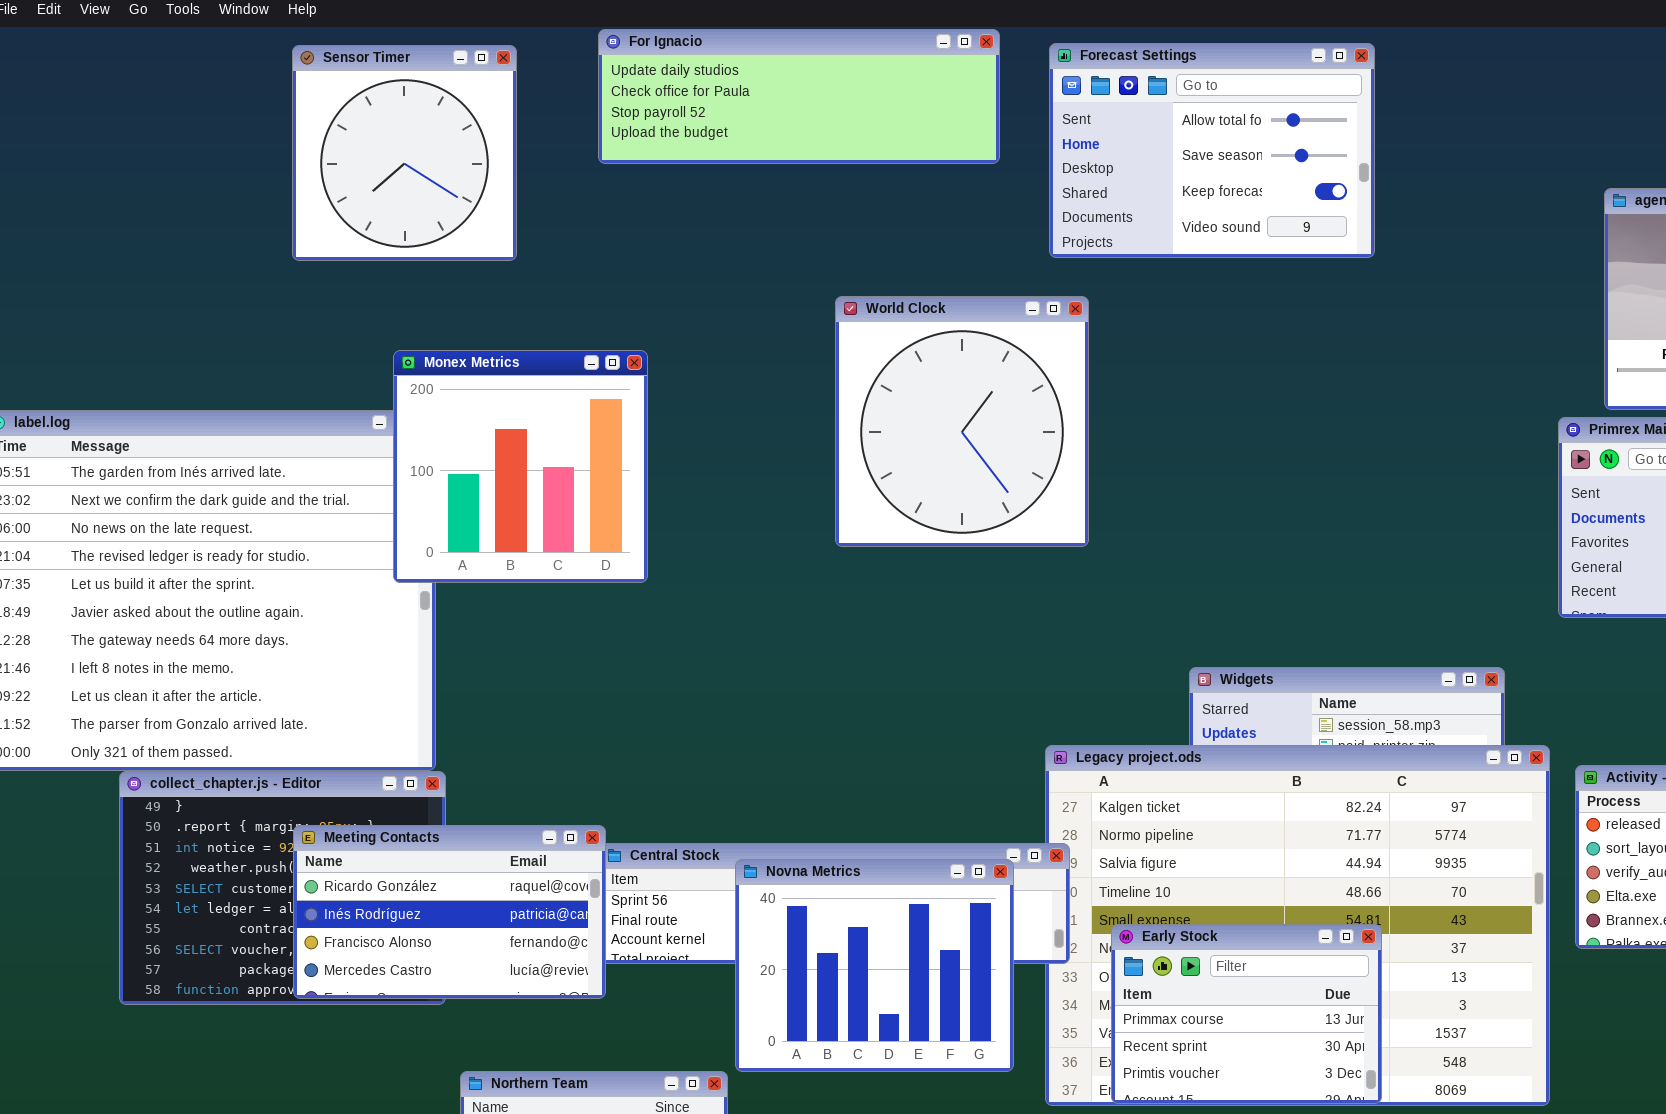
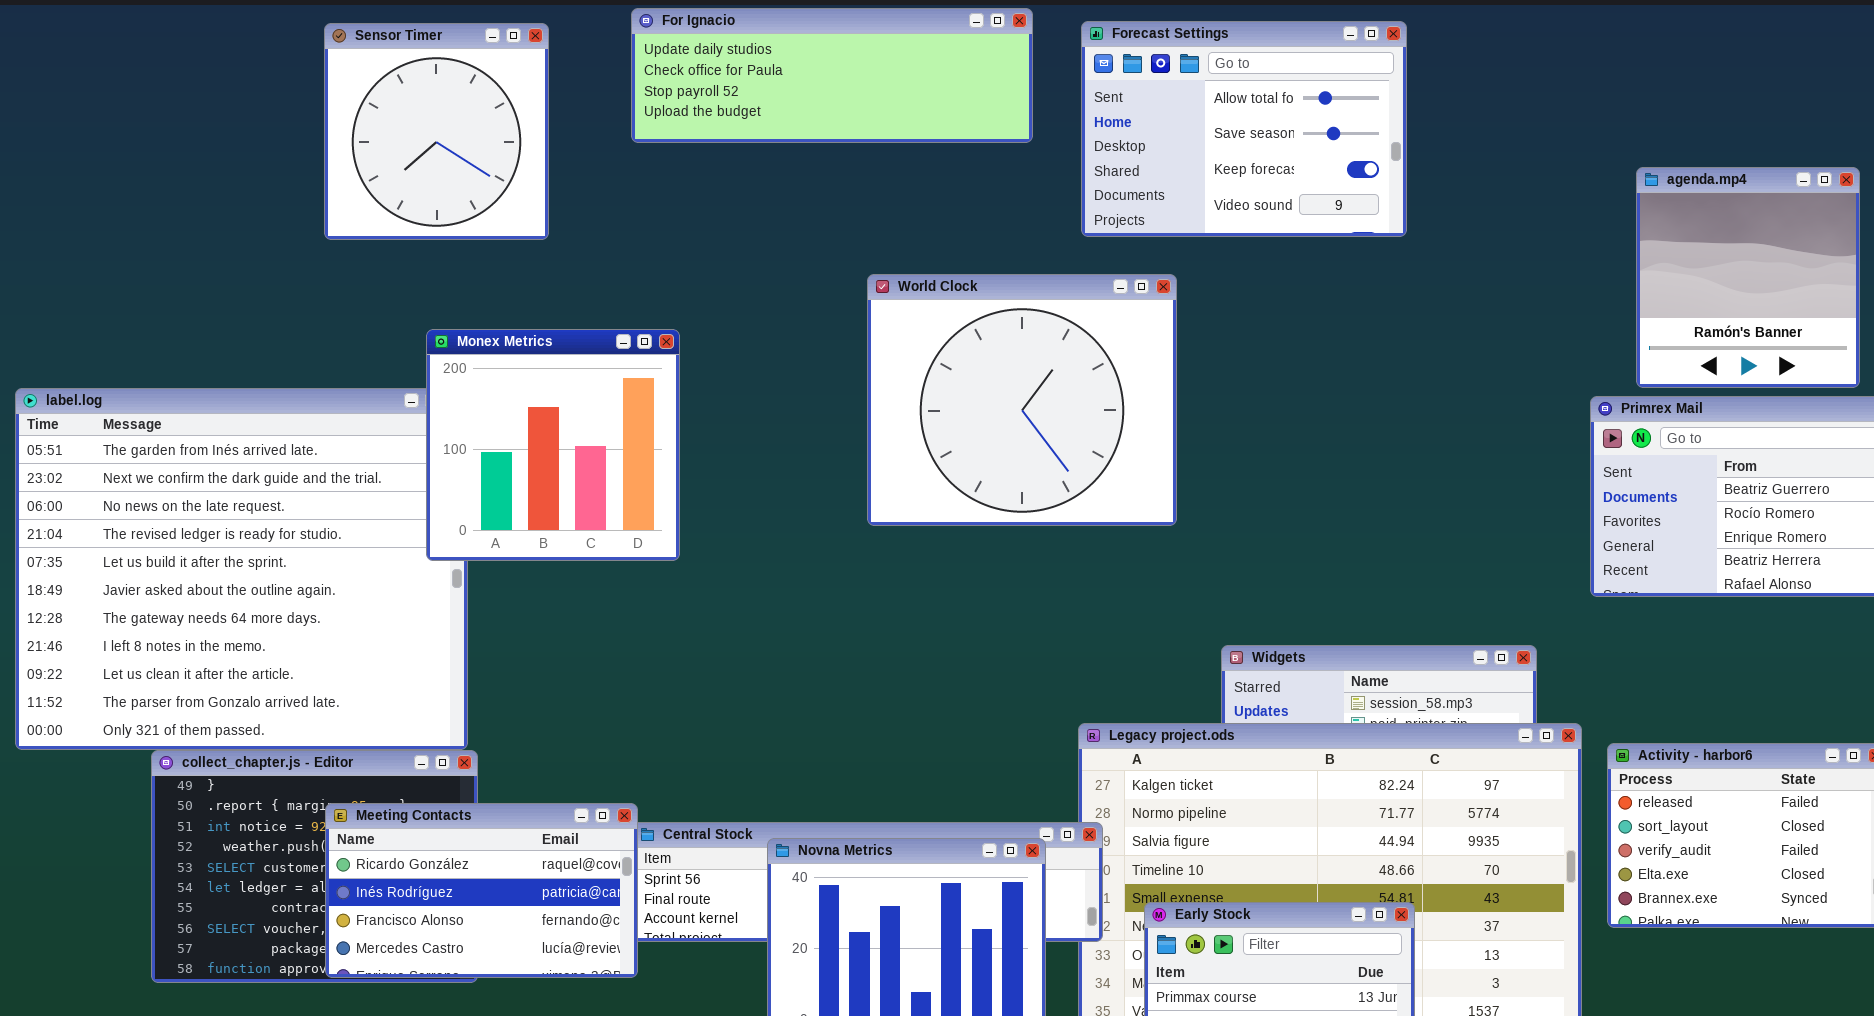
World Clock: [835,296,1089,547] -> [867,274,1177,526], resized

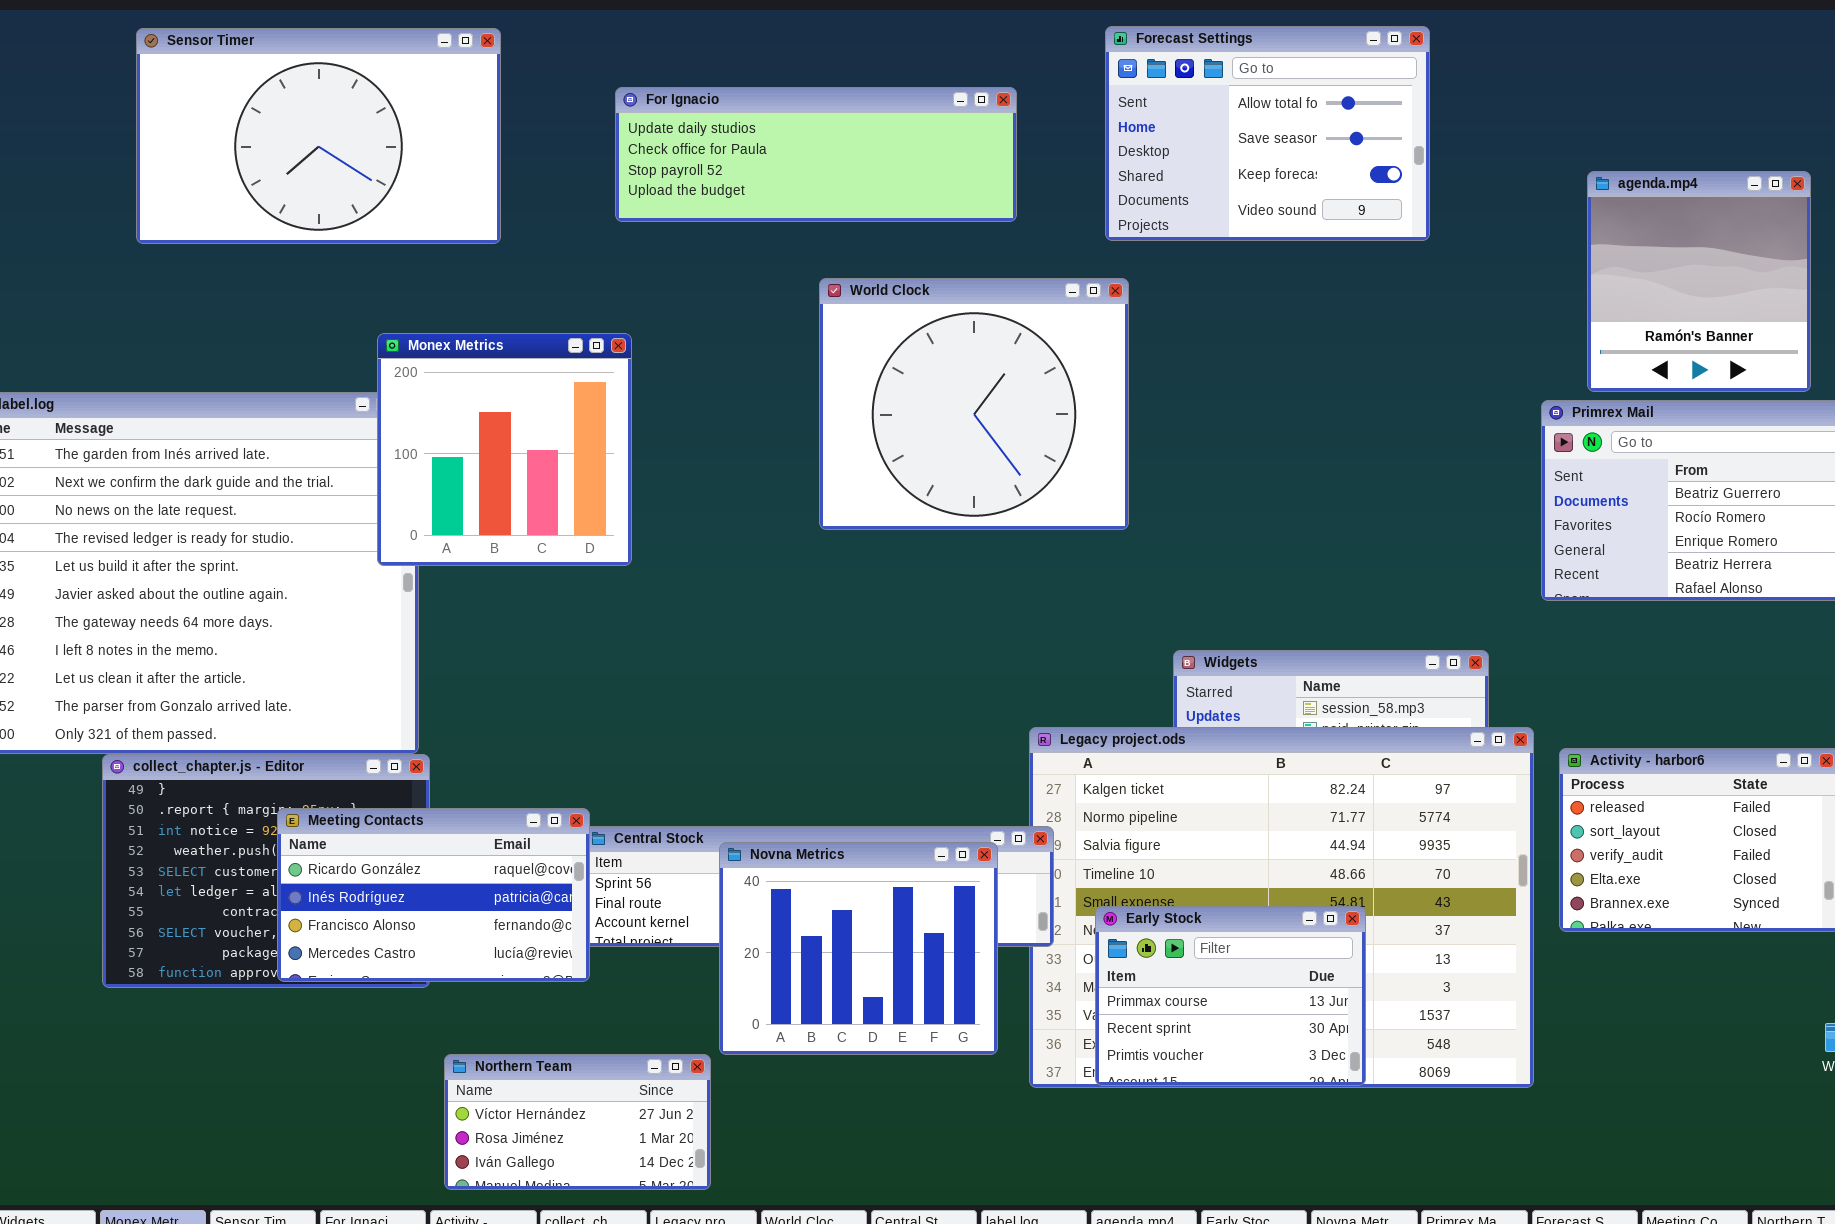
For Ignacio: [631,8,1033,143] -> [615,87,1017,222], moved
Forecast Settings: [1081,21,1407,237] -> [1105,26,1430,241], moved
Sensor Timer: [324,23,549,240] -> [136,28,501,244], resized

